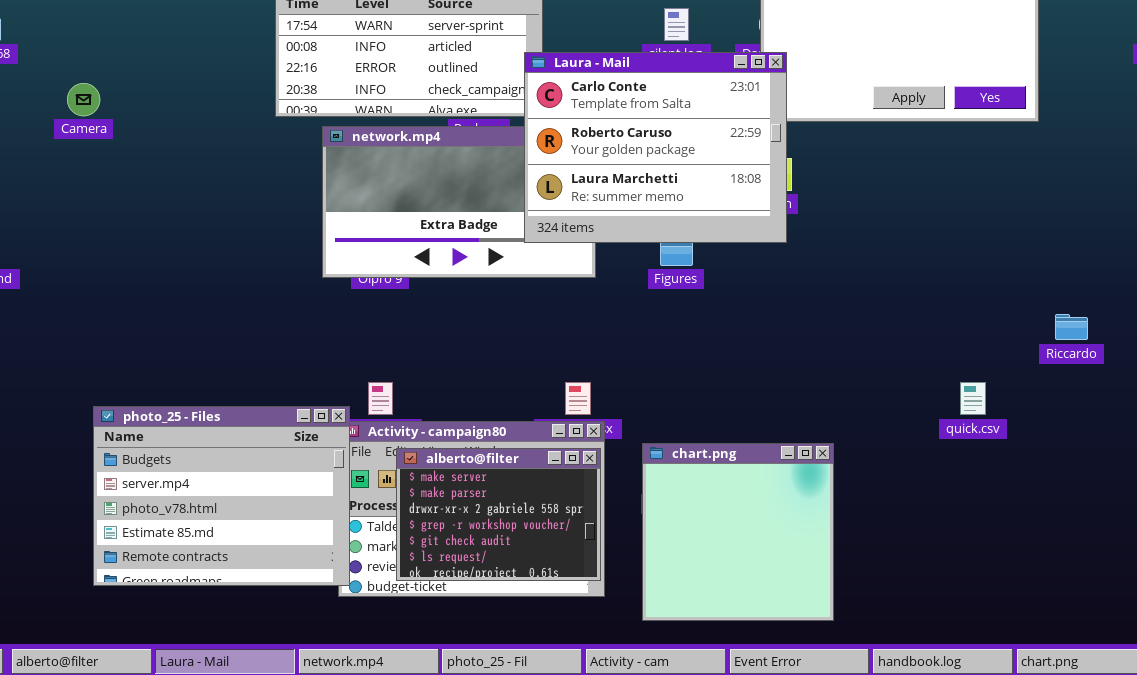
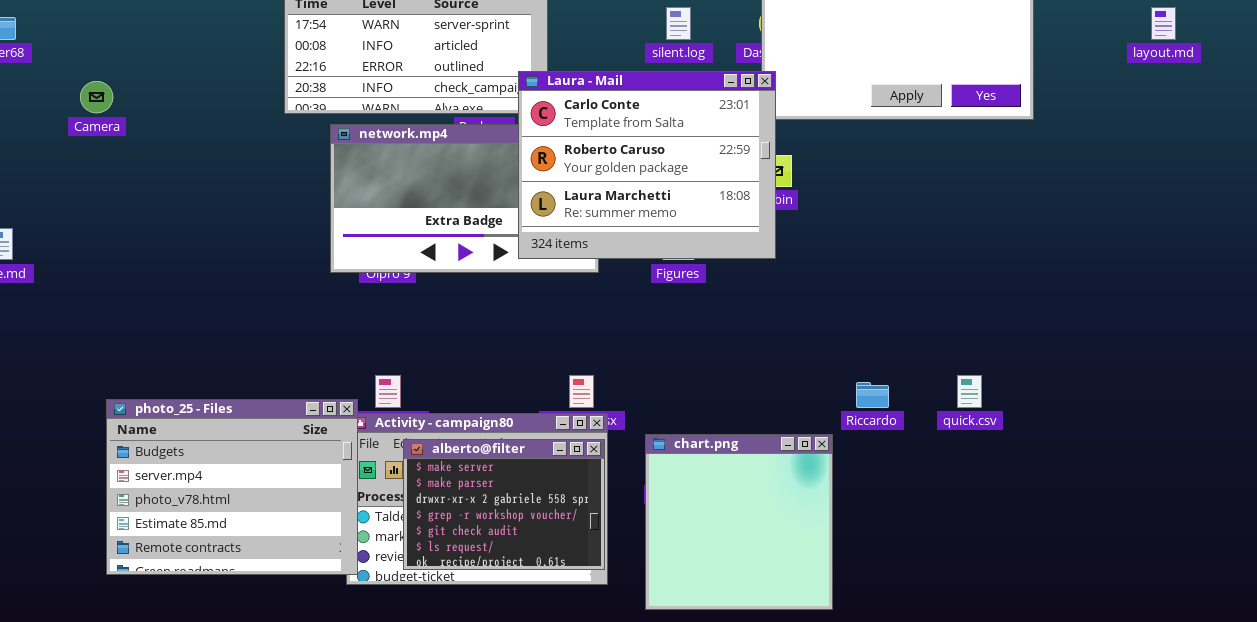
Laura - Mail: [524,52,787,243] -> [518,71,776,259], moved
Riccardo: [1055,314,1088,340] -> [856,382,889,408], moved

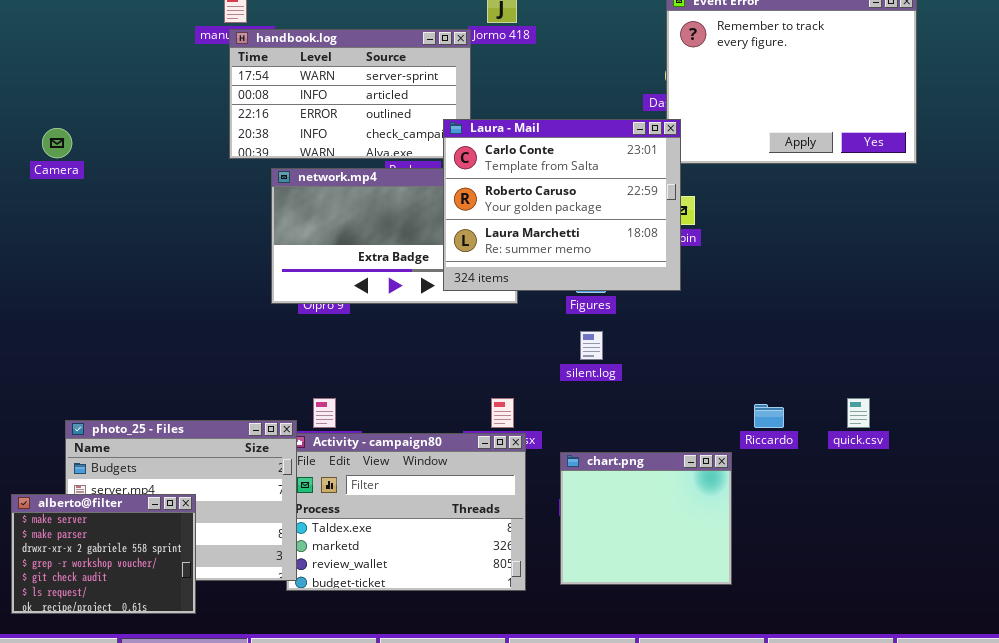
silent.log: [666,7,691,40] -> [580,331,603,360], moved
chart.png: [645,434,833,610] -> [560,452,732,585], resized
alberto@filter: [403,439,605,570] -> [11,494,196,614], moved

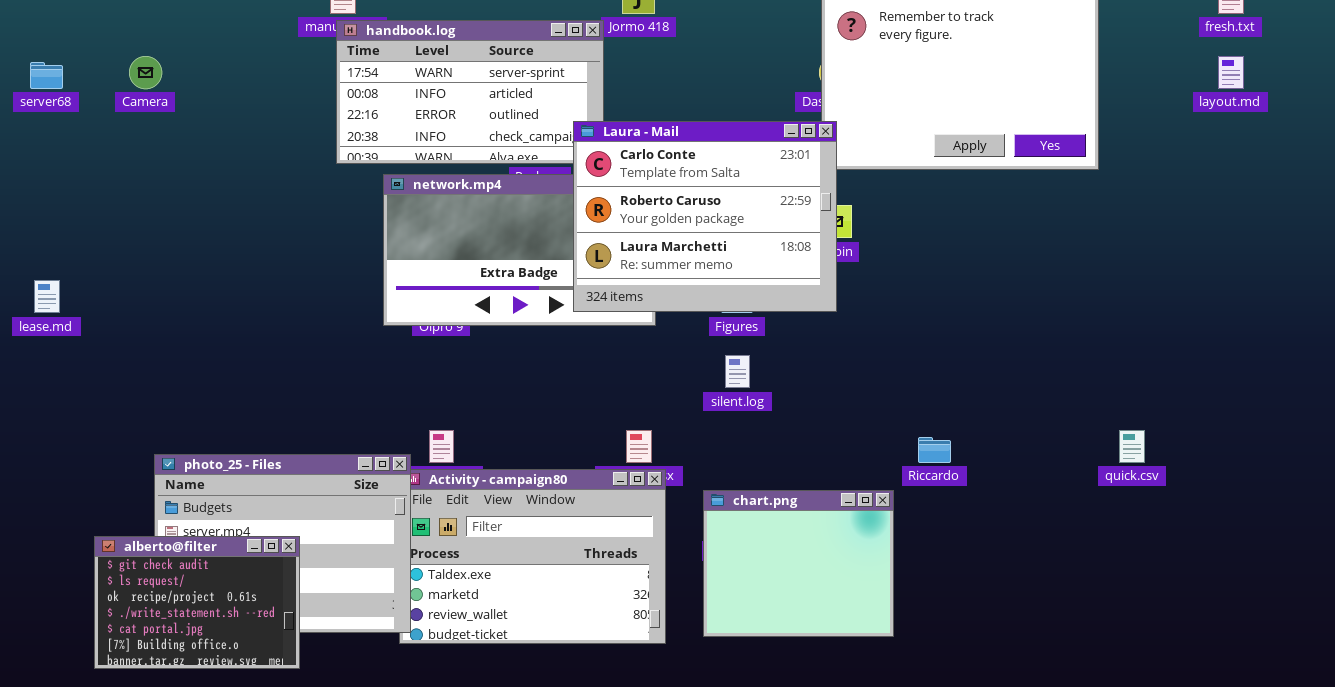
Camera: [42,128,72,158] -> [129,56,162,89], moved
quick.csv: [847,398,870,428] -> [1119,430,1145,463], moved
alberto@filter: [11,494,196,614] -> [94,536,300,669], scrolled down 4 rows

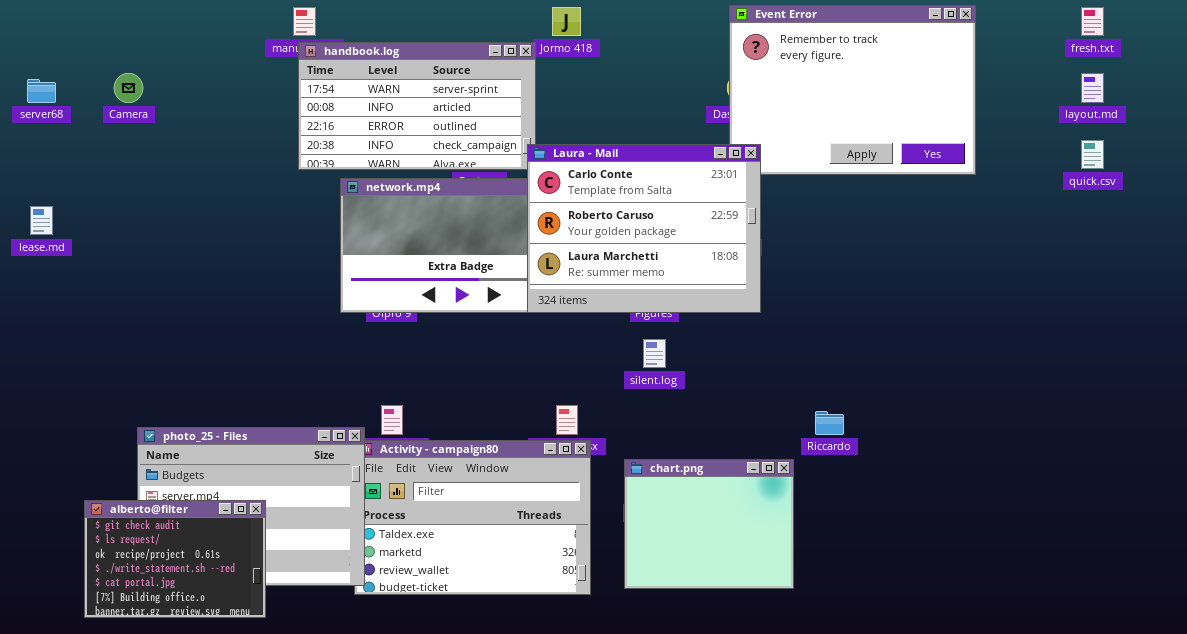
Laura - Mail: [573,121,837,312] -> [527,144,761,313], moved
lease.md: [34,280,60,313] -> [30,206,53,235], moved
quick.csv: [1119,430,1145,463] -> [1081,140,1104,169], moved

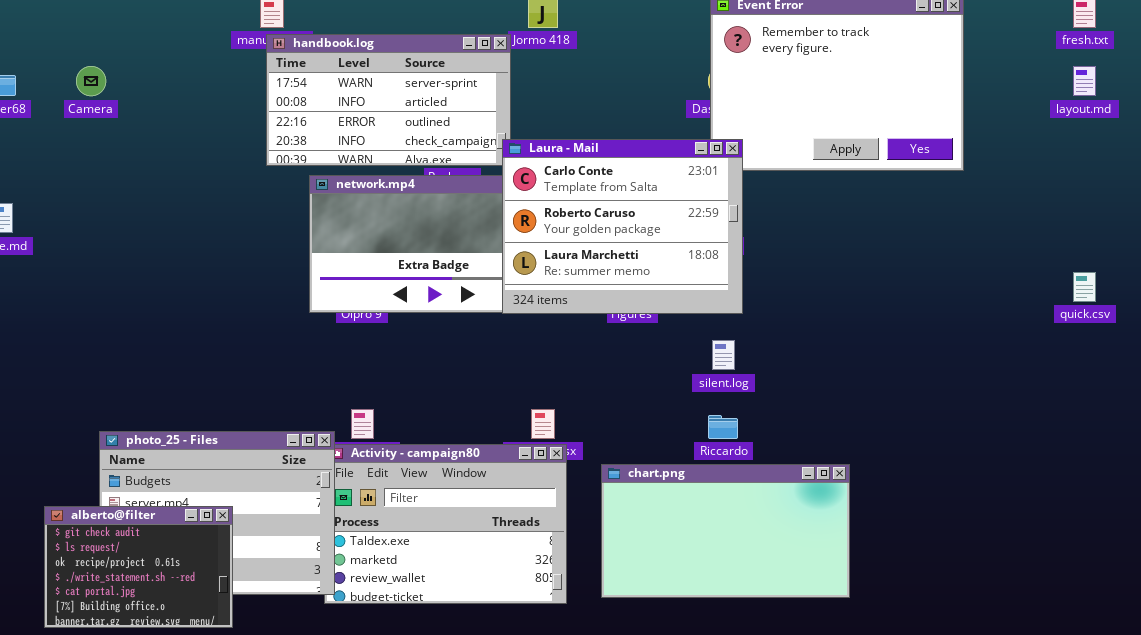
quick.csv: [1081,140,1104,169] -> [1073,272,1096,302], moved
silent.log: [643,339,666,368] -> [712,340,735,370], moved
Riccardo: [815,411,844,435] -> [708,415,738,439], moved
chart.png: [624,459,794,589] -> [601,464,850,598], resized

